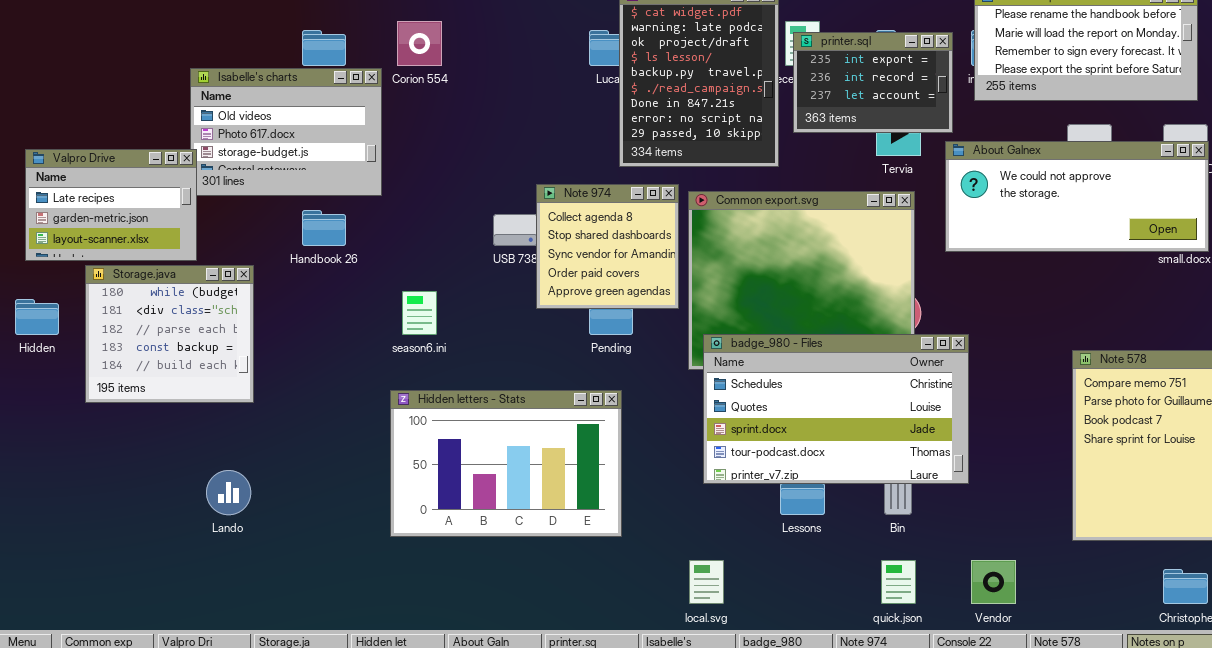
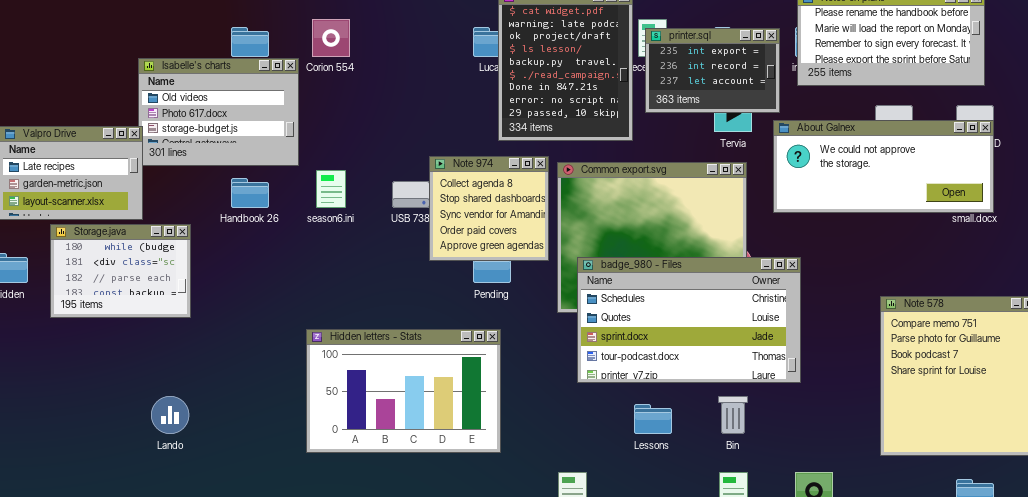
Storage.java: [85,265,254,403] -> [50,224,191,318], resized
season6.ini: [402,291,437,335] -> [316,170,346,208], moved
badge_980 - Files: [703,334,969,484] -> [577,257,801,383], moved

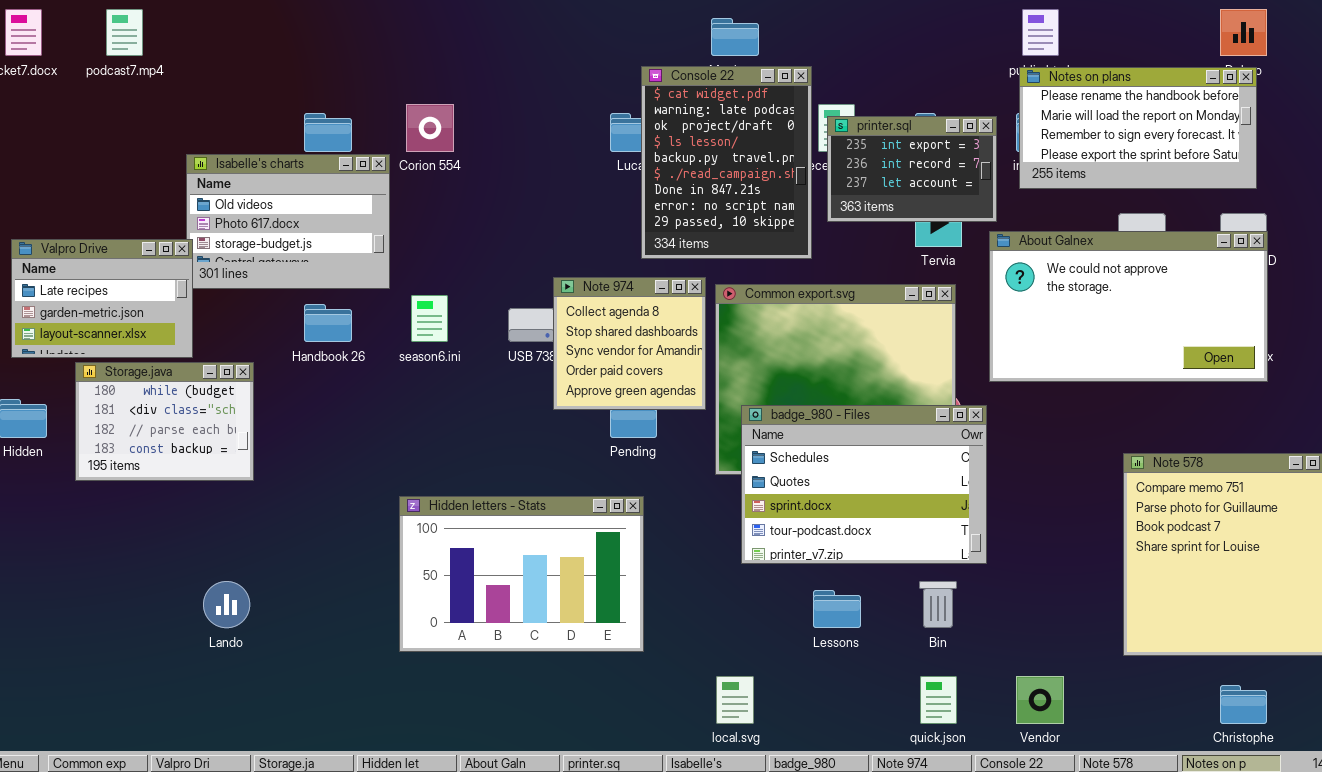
About Galnex: [773,120,994,213] -> [989,231,1268,382], resized
badge_980 - Files: [577,257,801,383] -> [741,405,987,564], resized

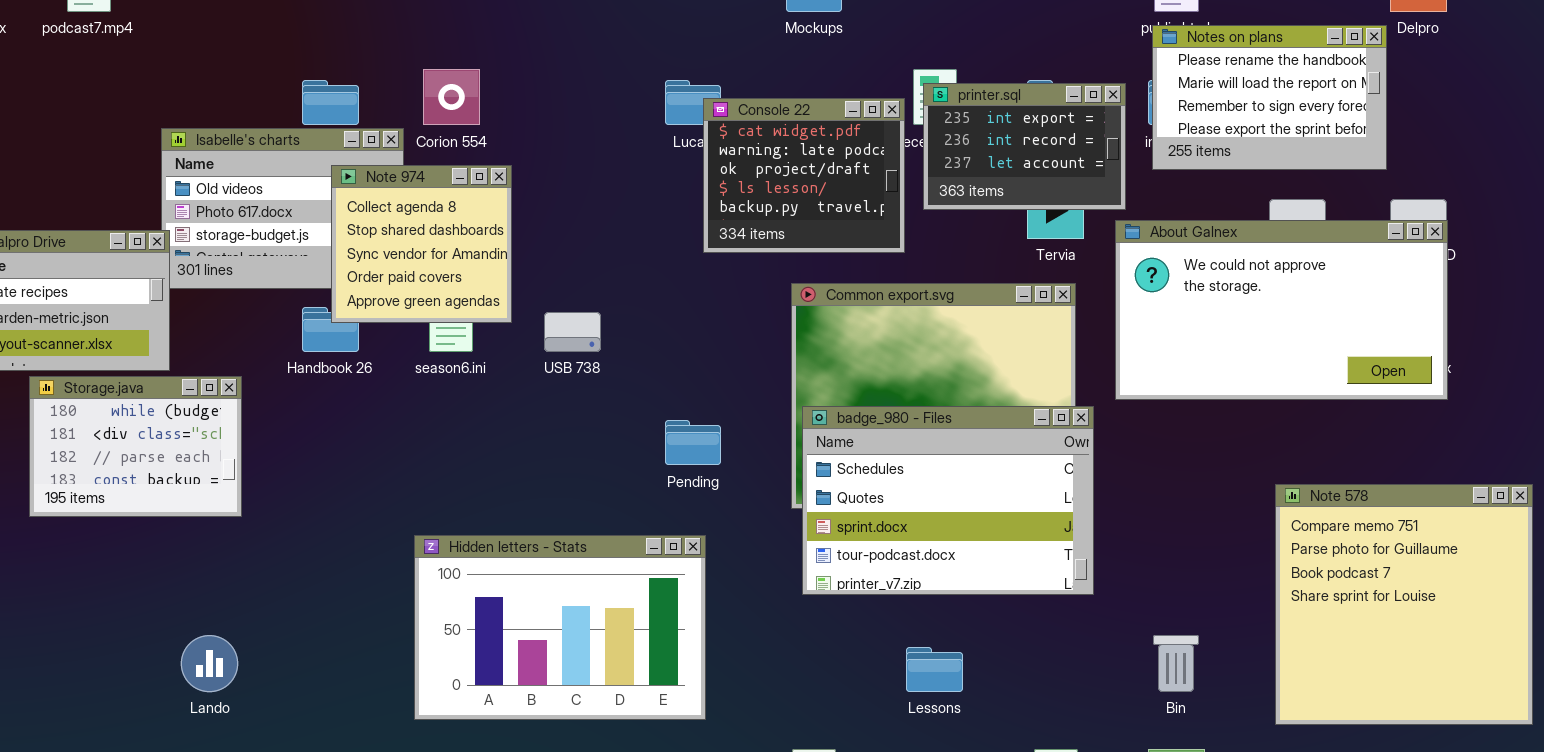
Console 22: [641,66,812,259] -> [703,98,905,253], resized
Notes on plans: [1019,67,1257,189] -> [1152,25,1387,170], resized
Note 974: [553,277,706,410] -> [331,165,512,323], moved
badge_980 - Files: [741,405,987,564] -> [802,406,1094,595], moved
Bin: [919,581,957,628] -> [1153,635,1199,692], moved

